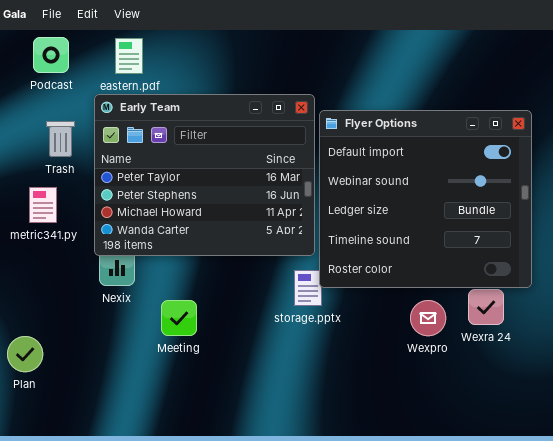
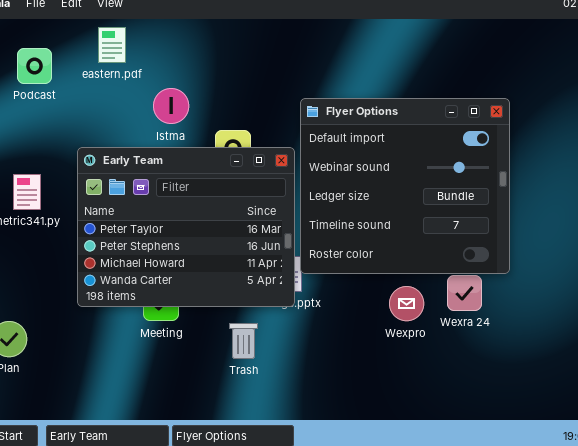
Podcast: [33,37,69,73] -> [17,48,52,84], moved
Early Team: [94,94,315,256] -> [77,147,295,307], moved
Trash: [46,121,75,157] -> [229,323,258,359], moved

